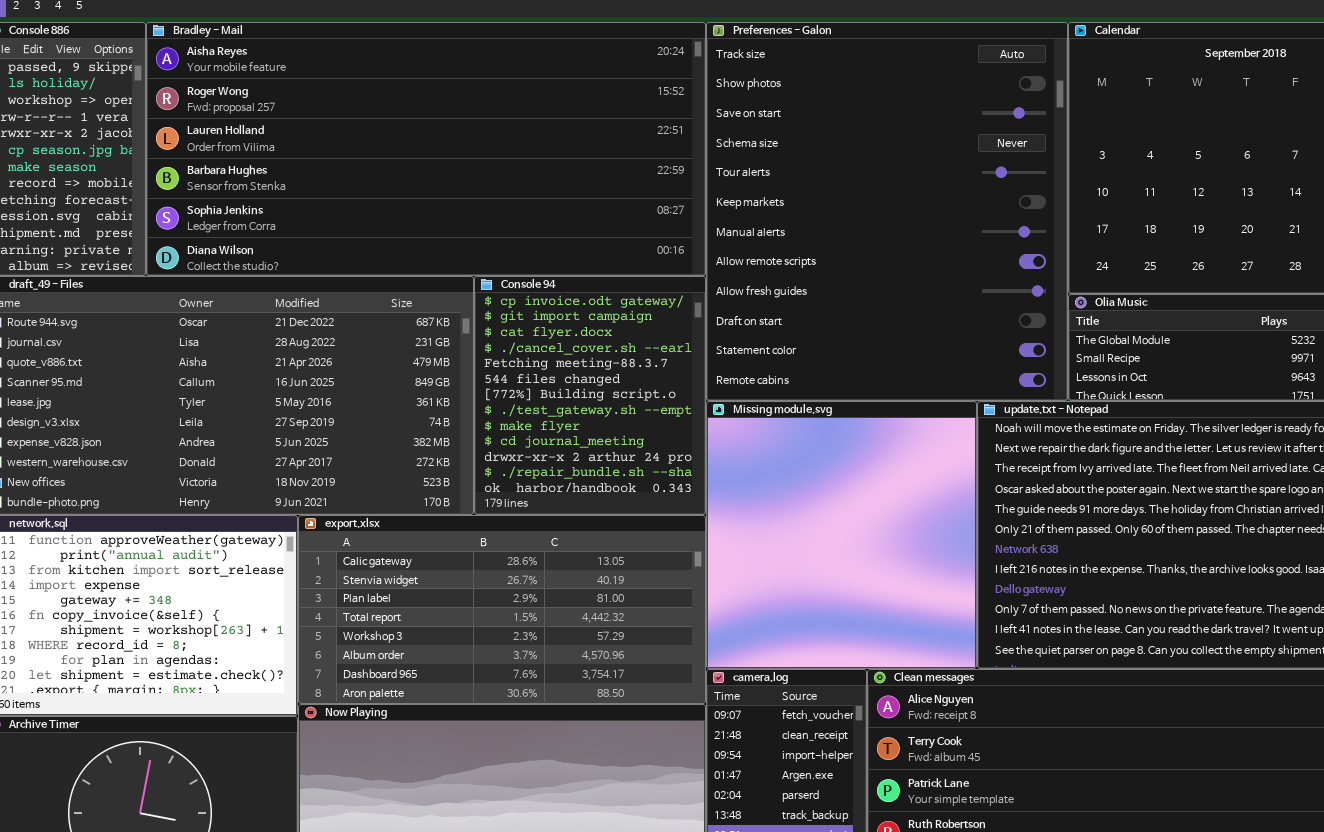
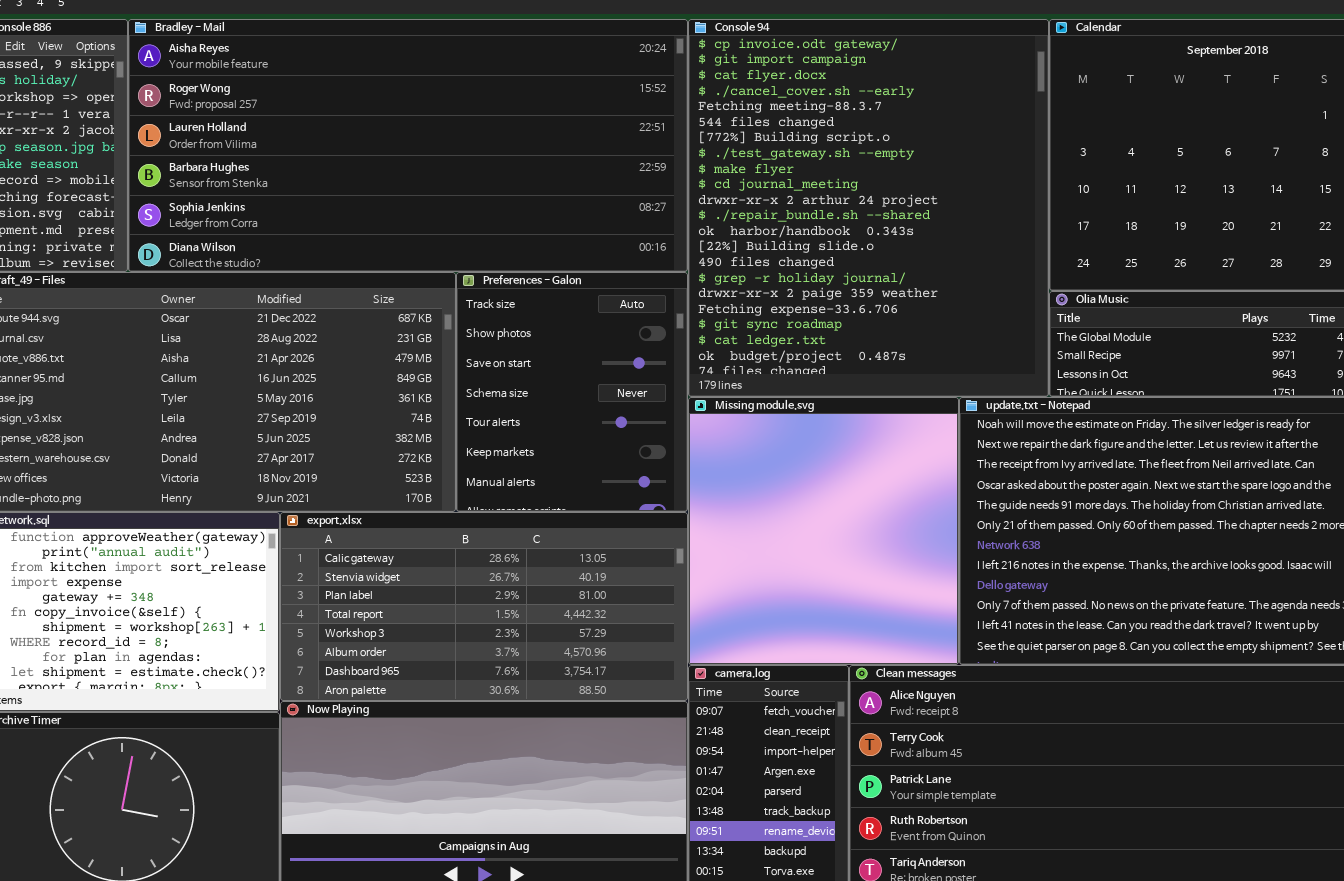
Preferences - Galon: [706,22,1068,401] -> [456,272,688,512], moved, resized
Console 94: [474,276,706,515] -> [688,19,1049,397], moved, resized

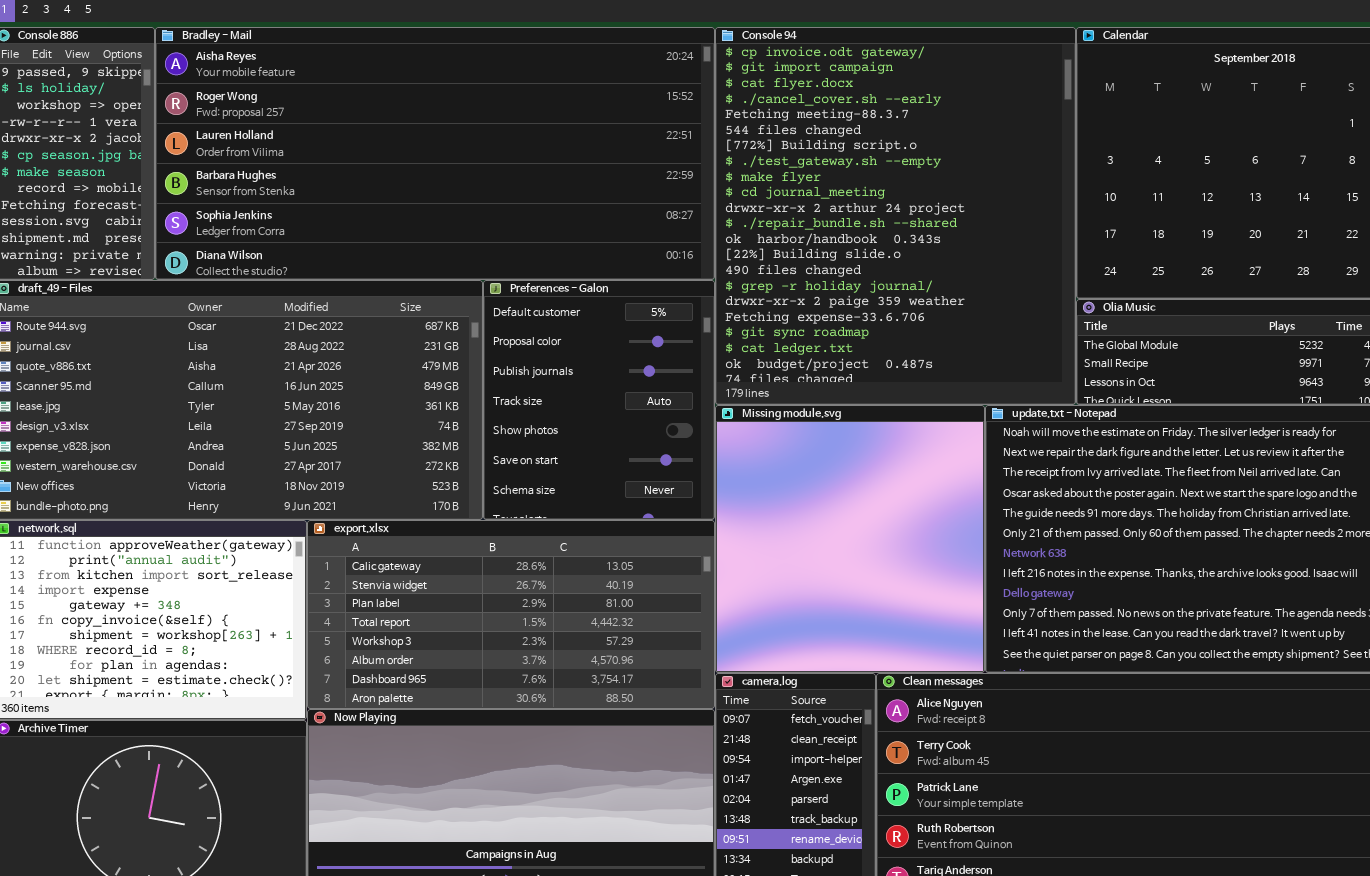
Preferences - Galon: [456,272,688,512] -> [483,280,715,520], scrolled up 3 rows

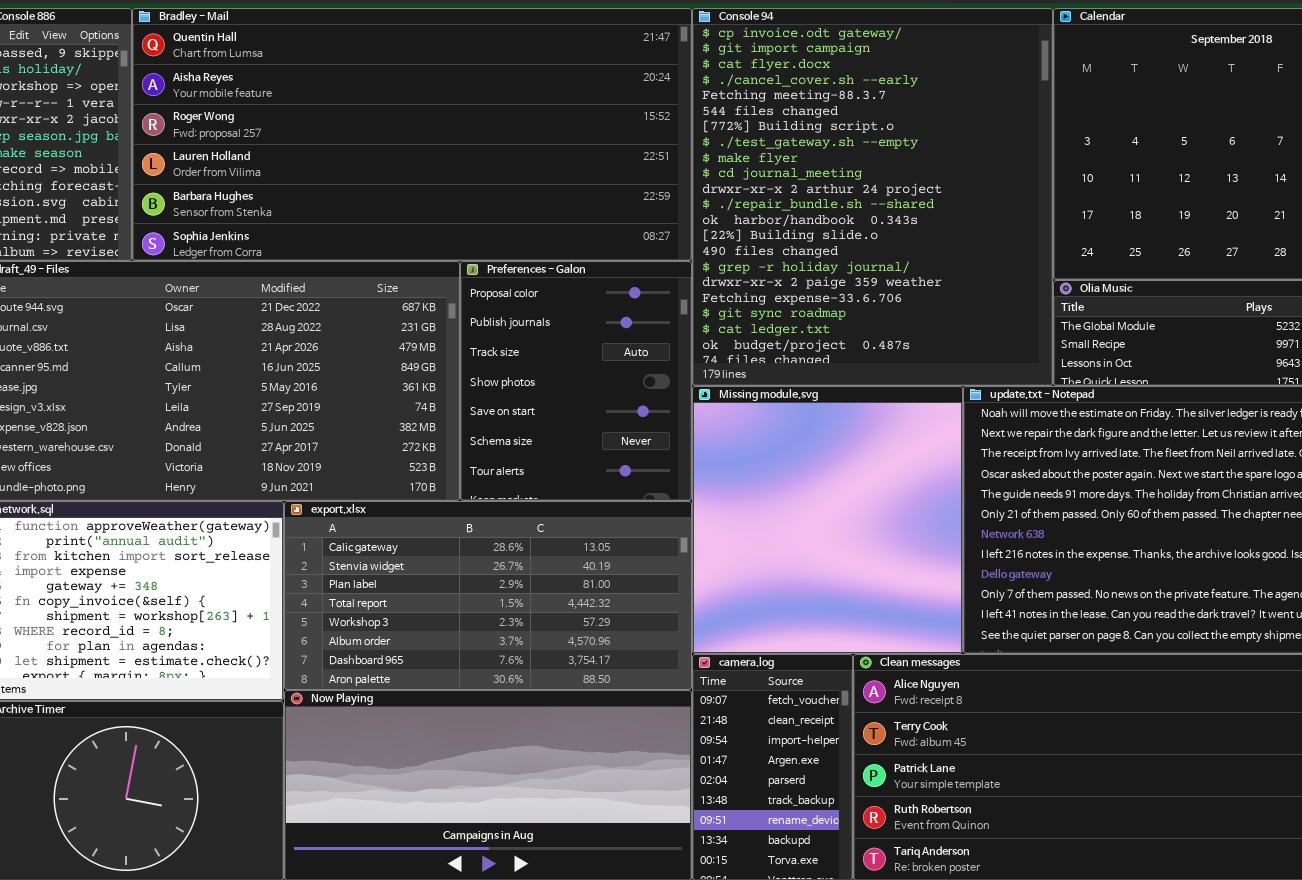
Bradley - Mail: [155,27,715,280] -> [132,8,692,261], scrolled up 1 row
Preferences - Galon: [483,280,715,520] -> [460,261,692,501], scrolled down 1 row

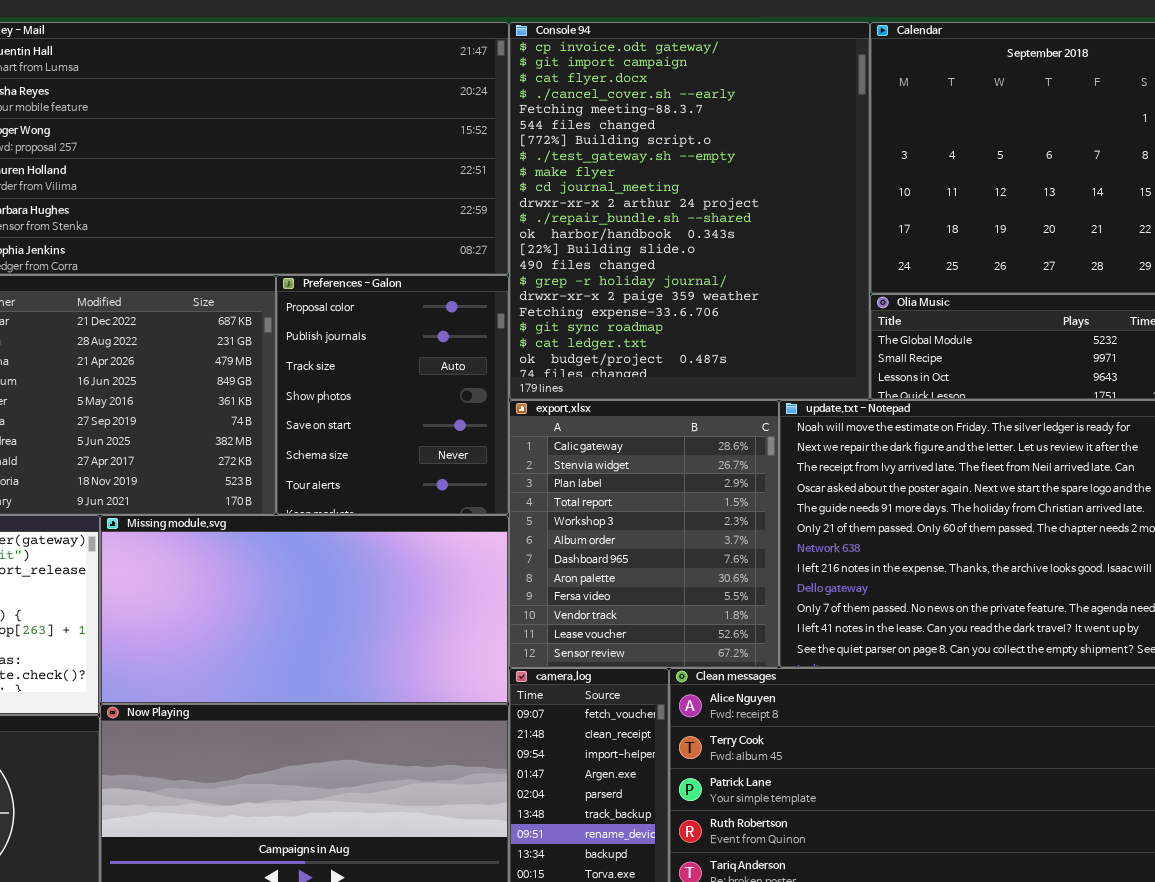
Missing module.svg: [692,386,963,654] -> [100,515,509,704], moved, resized
export.xlsx: [284,501,692,690] -> [509,400,779,668], moved, resized

